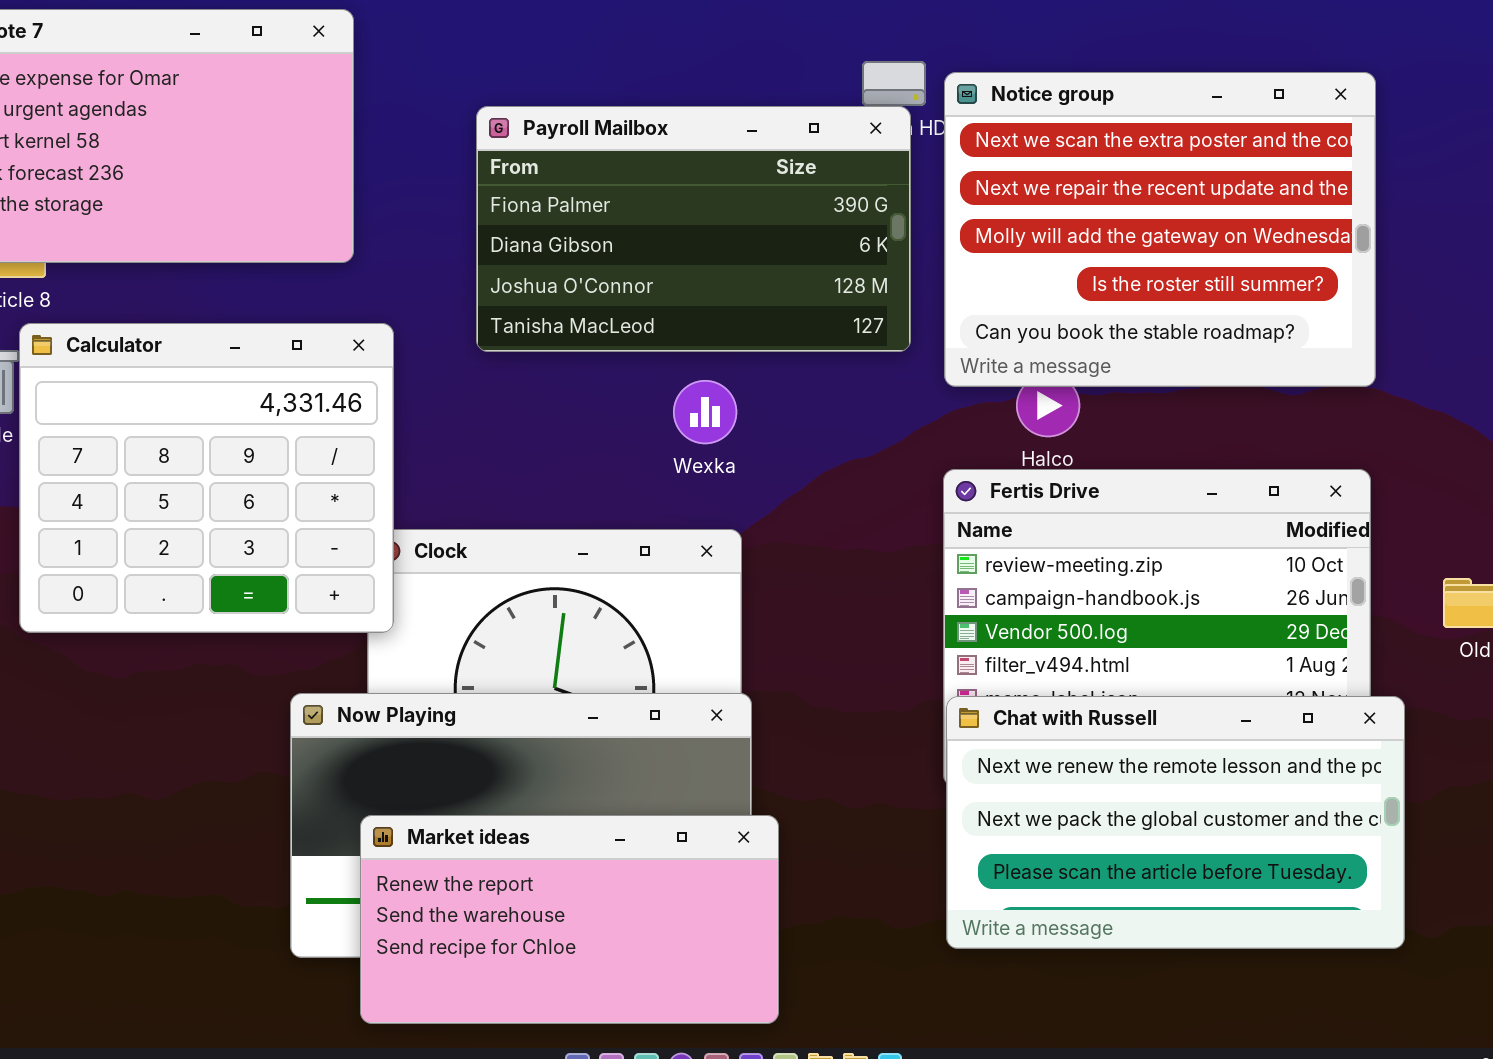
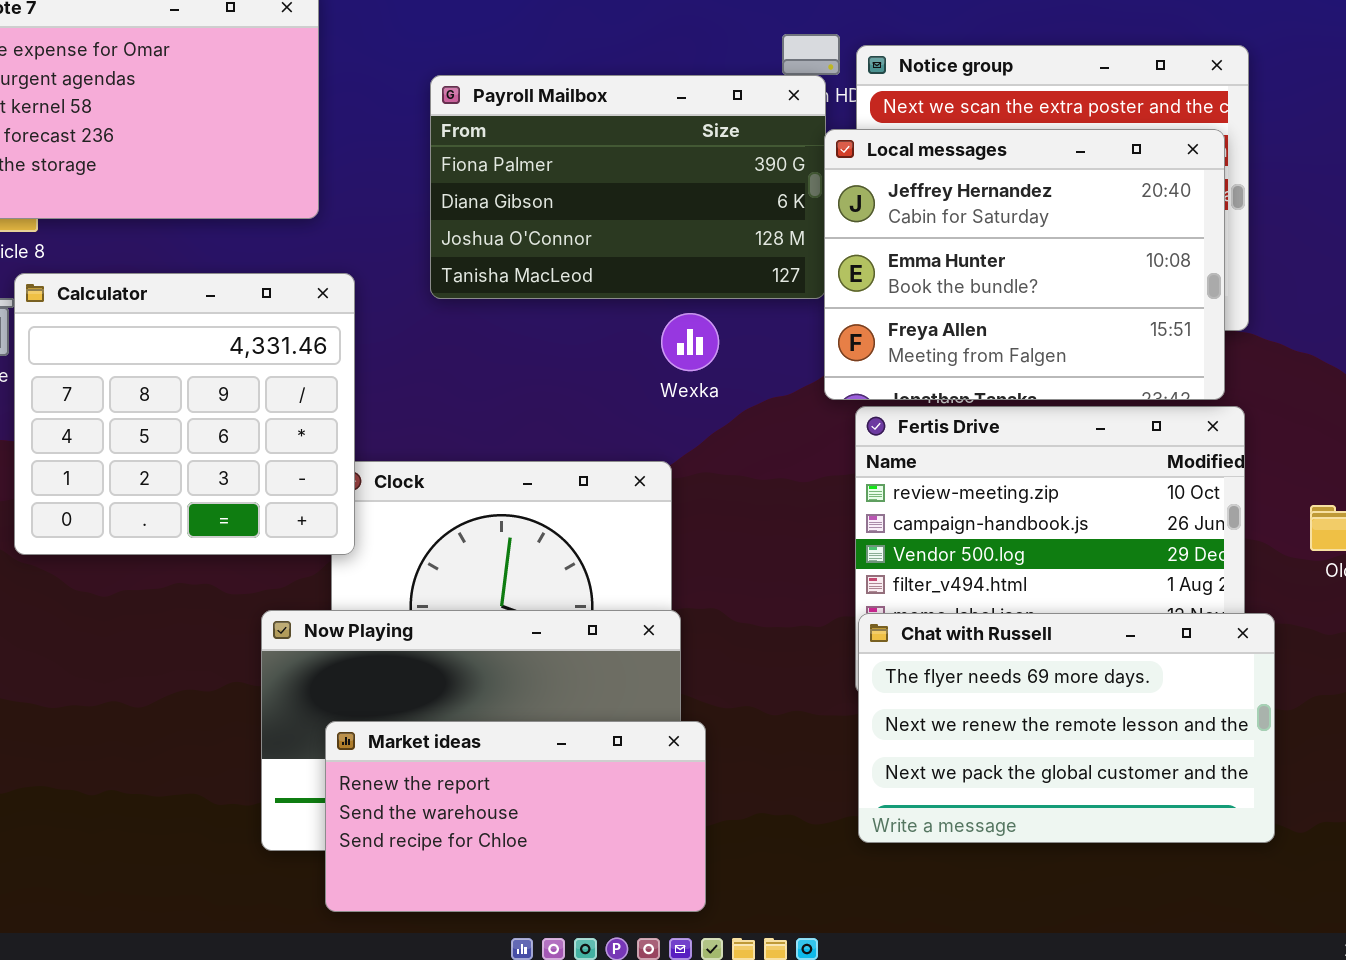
Local messages: none -> [824,129,1225,400], opened
Wexka: [673,380,737,444] -> [661,313,719,371], moved
Chat with Russell: [946,696,1405,949] -> [858,613,1275,843], scrolled up 1 row

